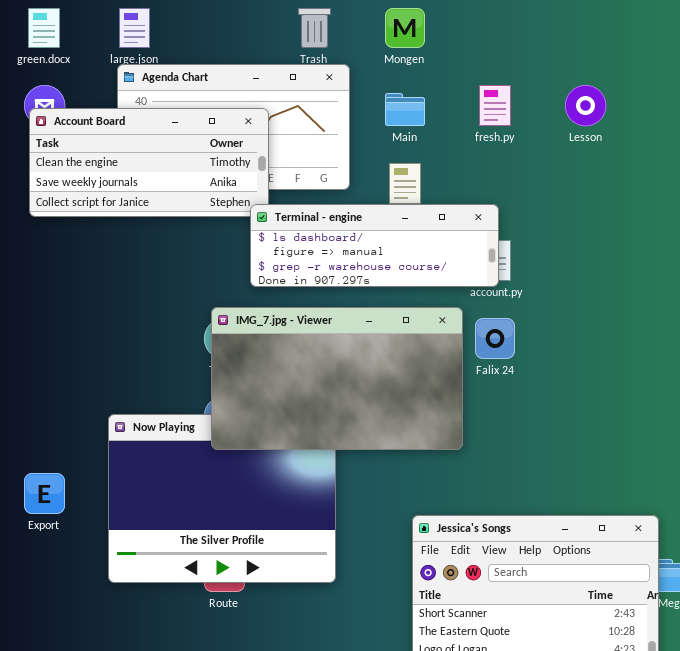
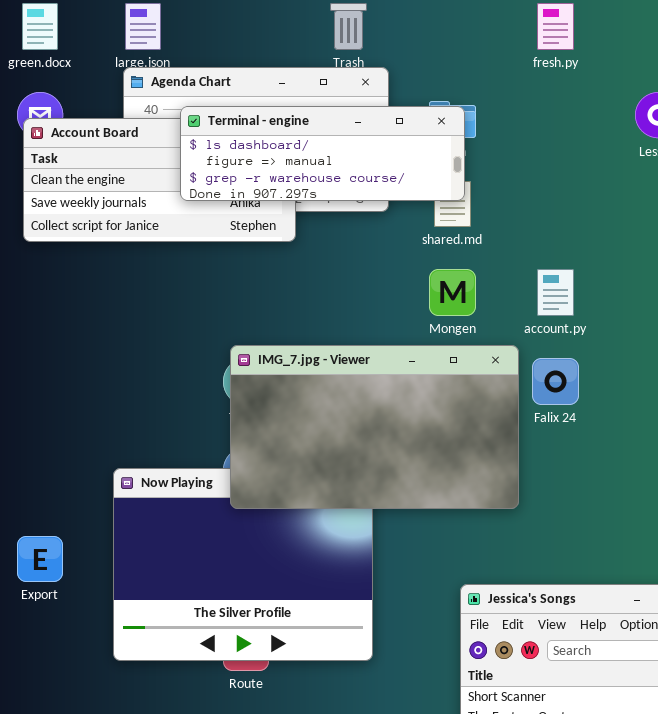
Mongen: [385,8,425,48] -> [429,269,476,316], moved
fresh.py: [479,85,511,126] -> [537,3,574,50], moved
Terminal - engine: [250,204,499,287] -> [180,106,465,201], moved

